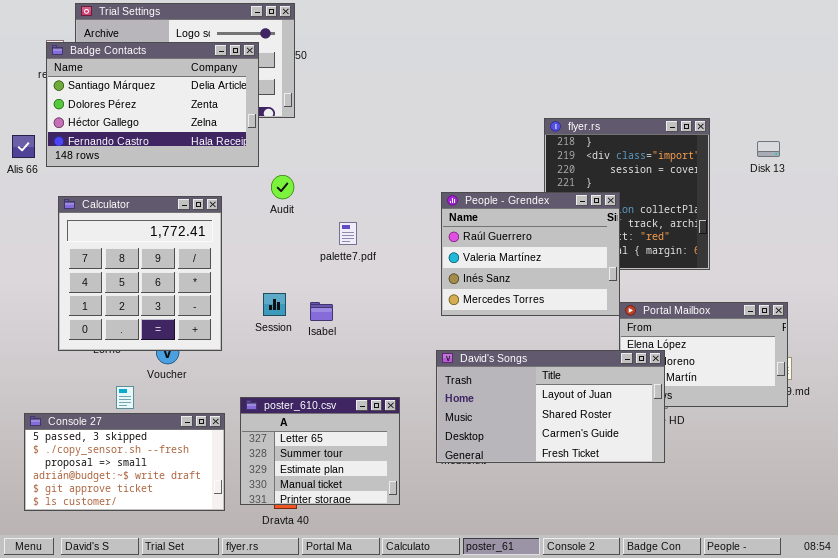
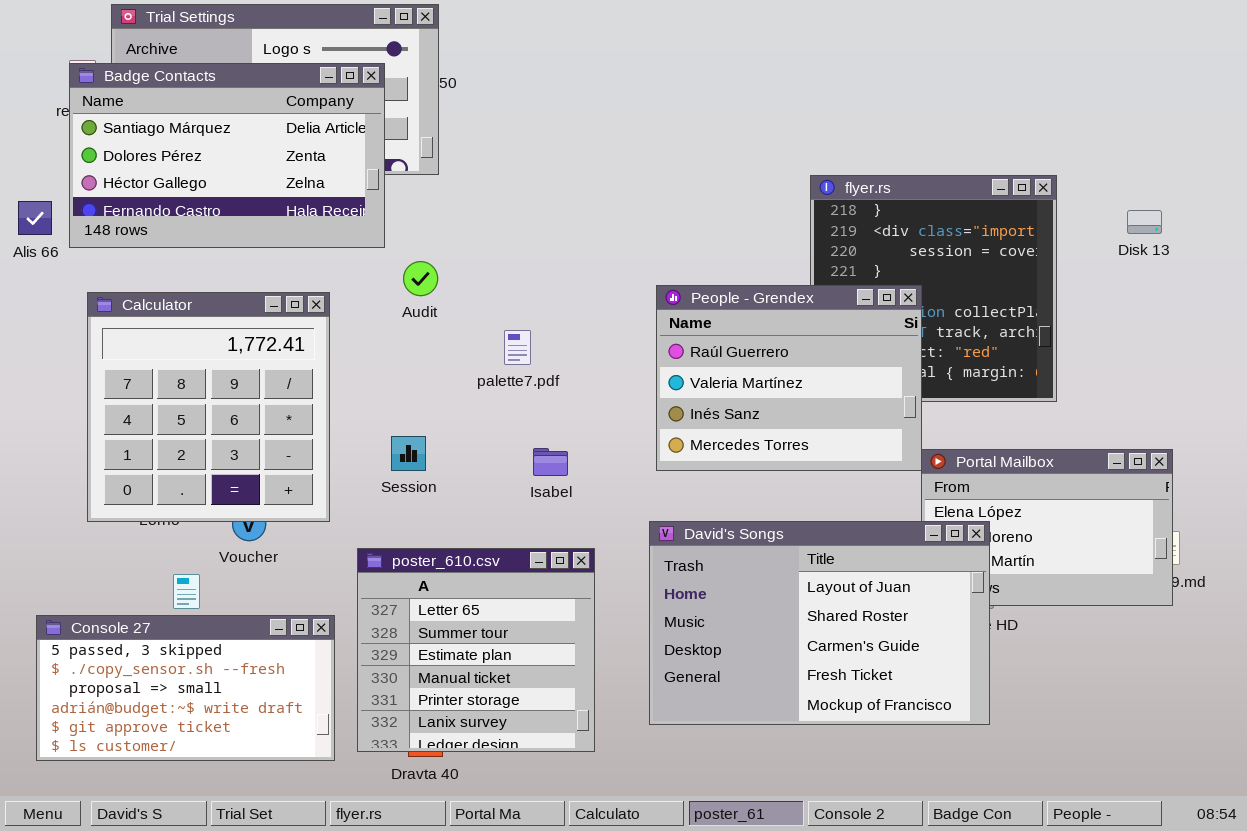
Isabel: [310,302,333,321] -> [533,448,568,476], moved
David's Songs: [436,350,665,463] -> [649,521,990,725], resized
poster_610.csv: [240,397,400,505] -> [357,548,595,752], resized

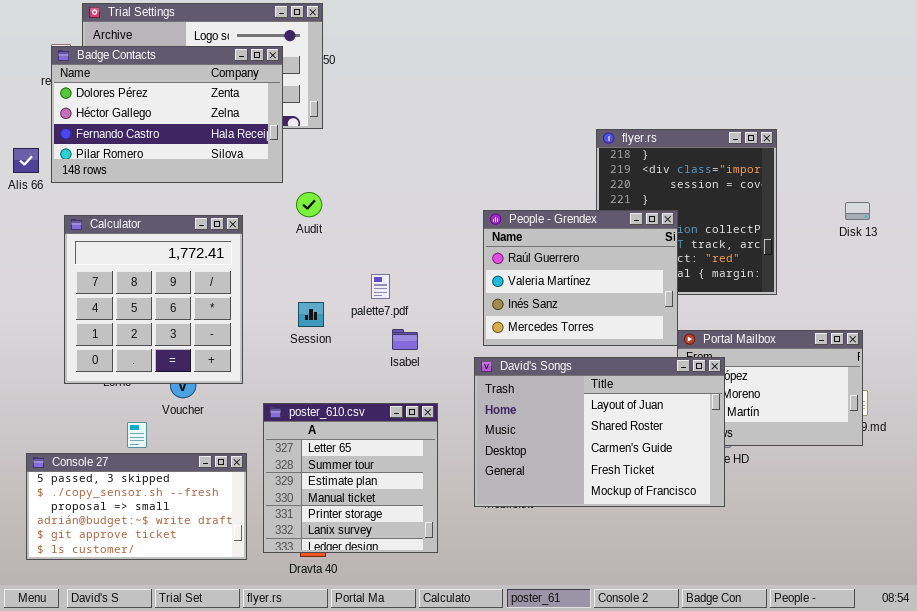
Badge Contacts: [69,63,385,248] -> [51,46,283,183], scrolled down 1 row
Disk 13: [1127,210,1162,234] -> [845,202,870,220], moved
palette7.pdf: [504,330,531,365] -> [371,274,390,299], moved
Session: [391,436,426,471] -> [298,302,324,327], moved
David's Songs: [649,521,990,725] -> [474,357,725,507], moved

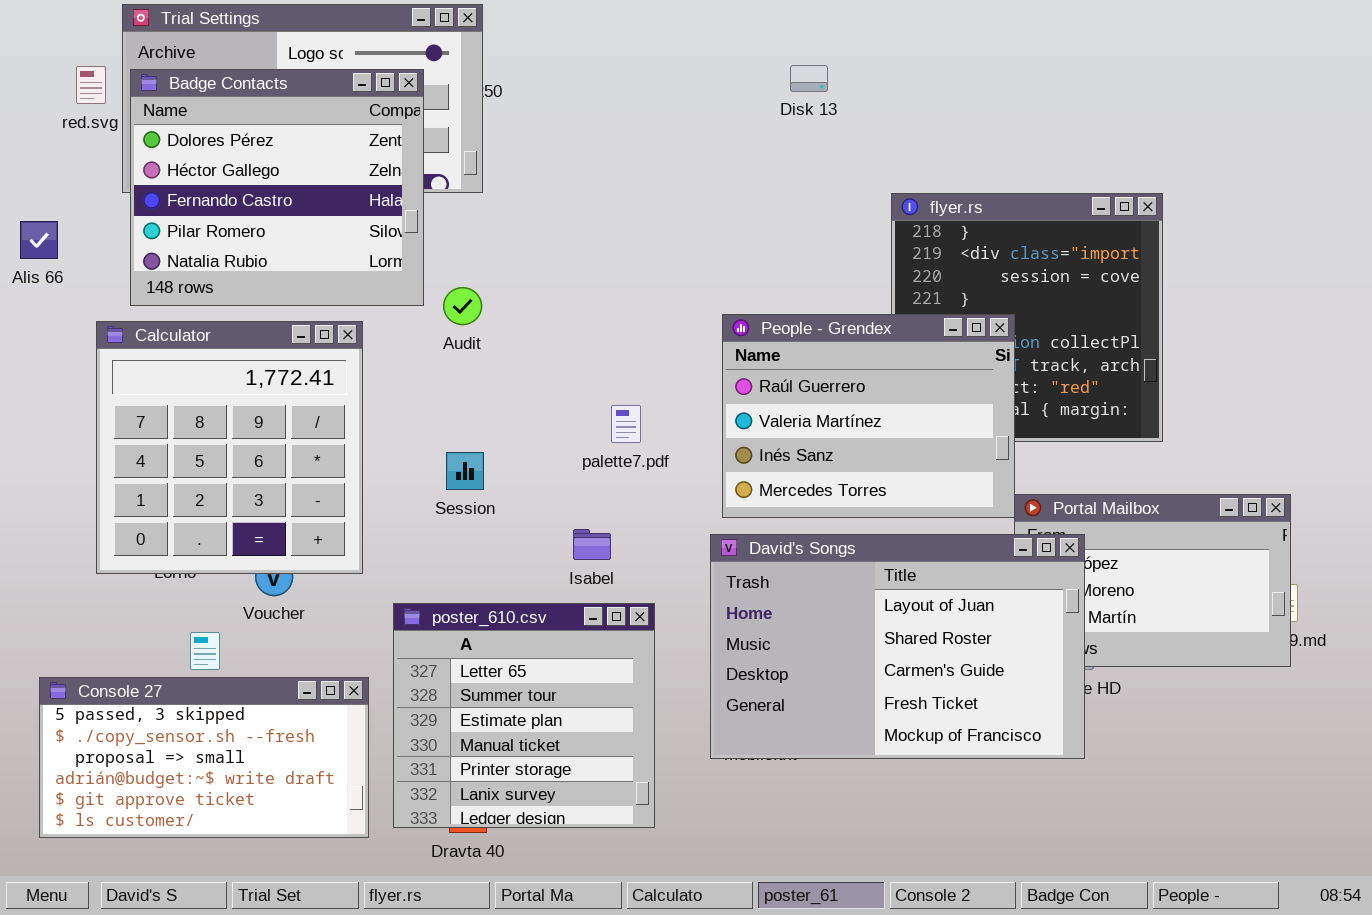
Badge Contacts: [51,46,283,183] -> [130,69,424,306], resized
Disk 13: [845,202,870,220] -> [790,65,828,92], moved
palette7.pdf: [371,274,390,299] -> [611,405,641,443], moved
Isabel: [392,329,418,350] -> [573,529,611,560], moved

